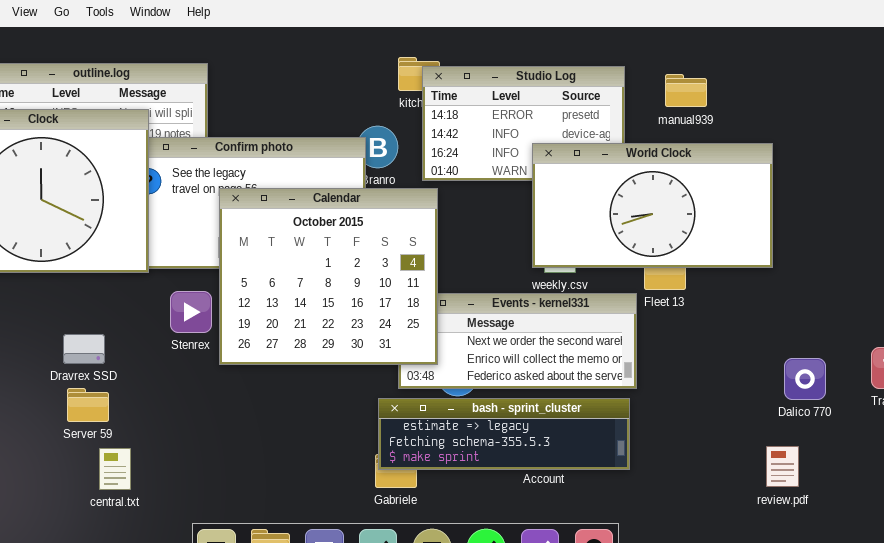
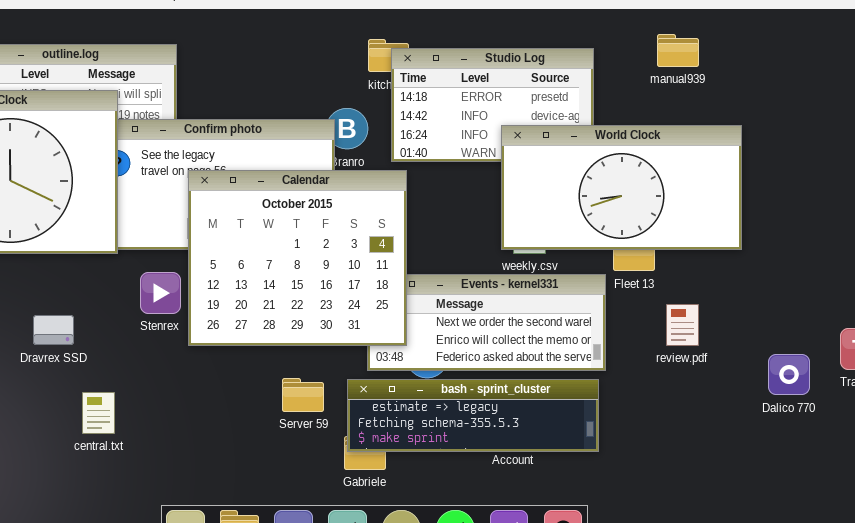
manual939: [665,74,707,107] -> [657,34,699,67], moved
Dalico 770: [784,358,826,400] -> [768,354,810,395], moved
Server 59: [67,388,109,422] -> [282,378,324,412], moved
review.pdf: [766,446,799,487] -> [666,304,699,346], moved
central.txt: [99,448,131,490] -> [82,392,115,434], moved

